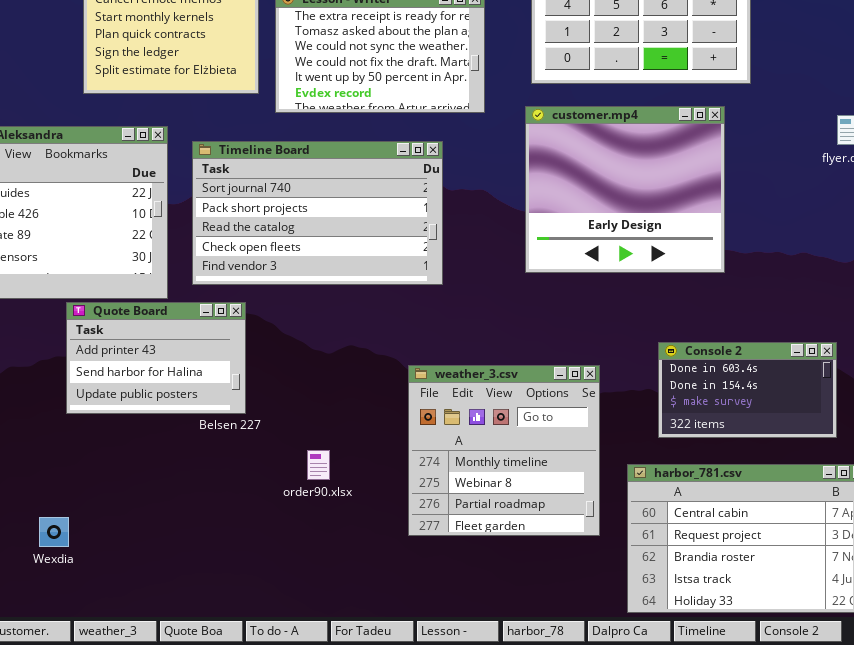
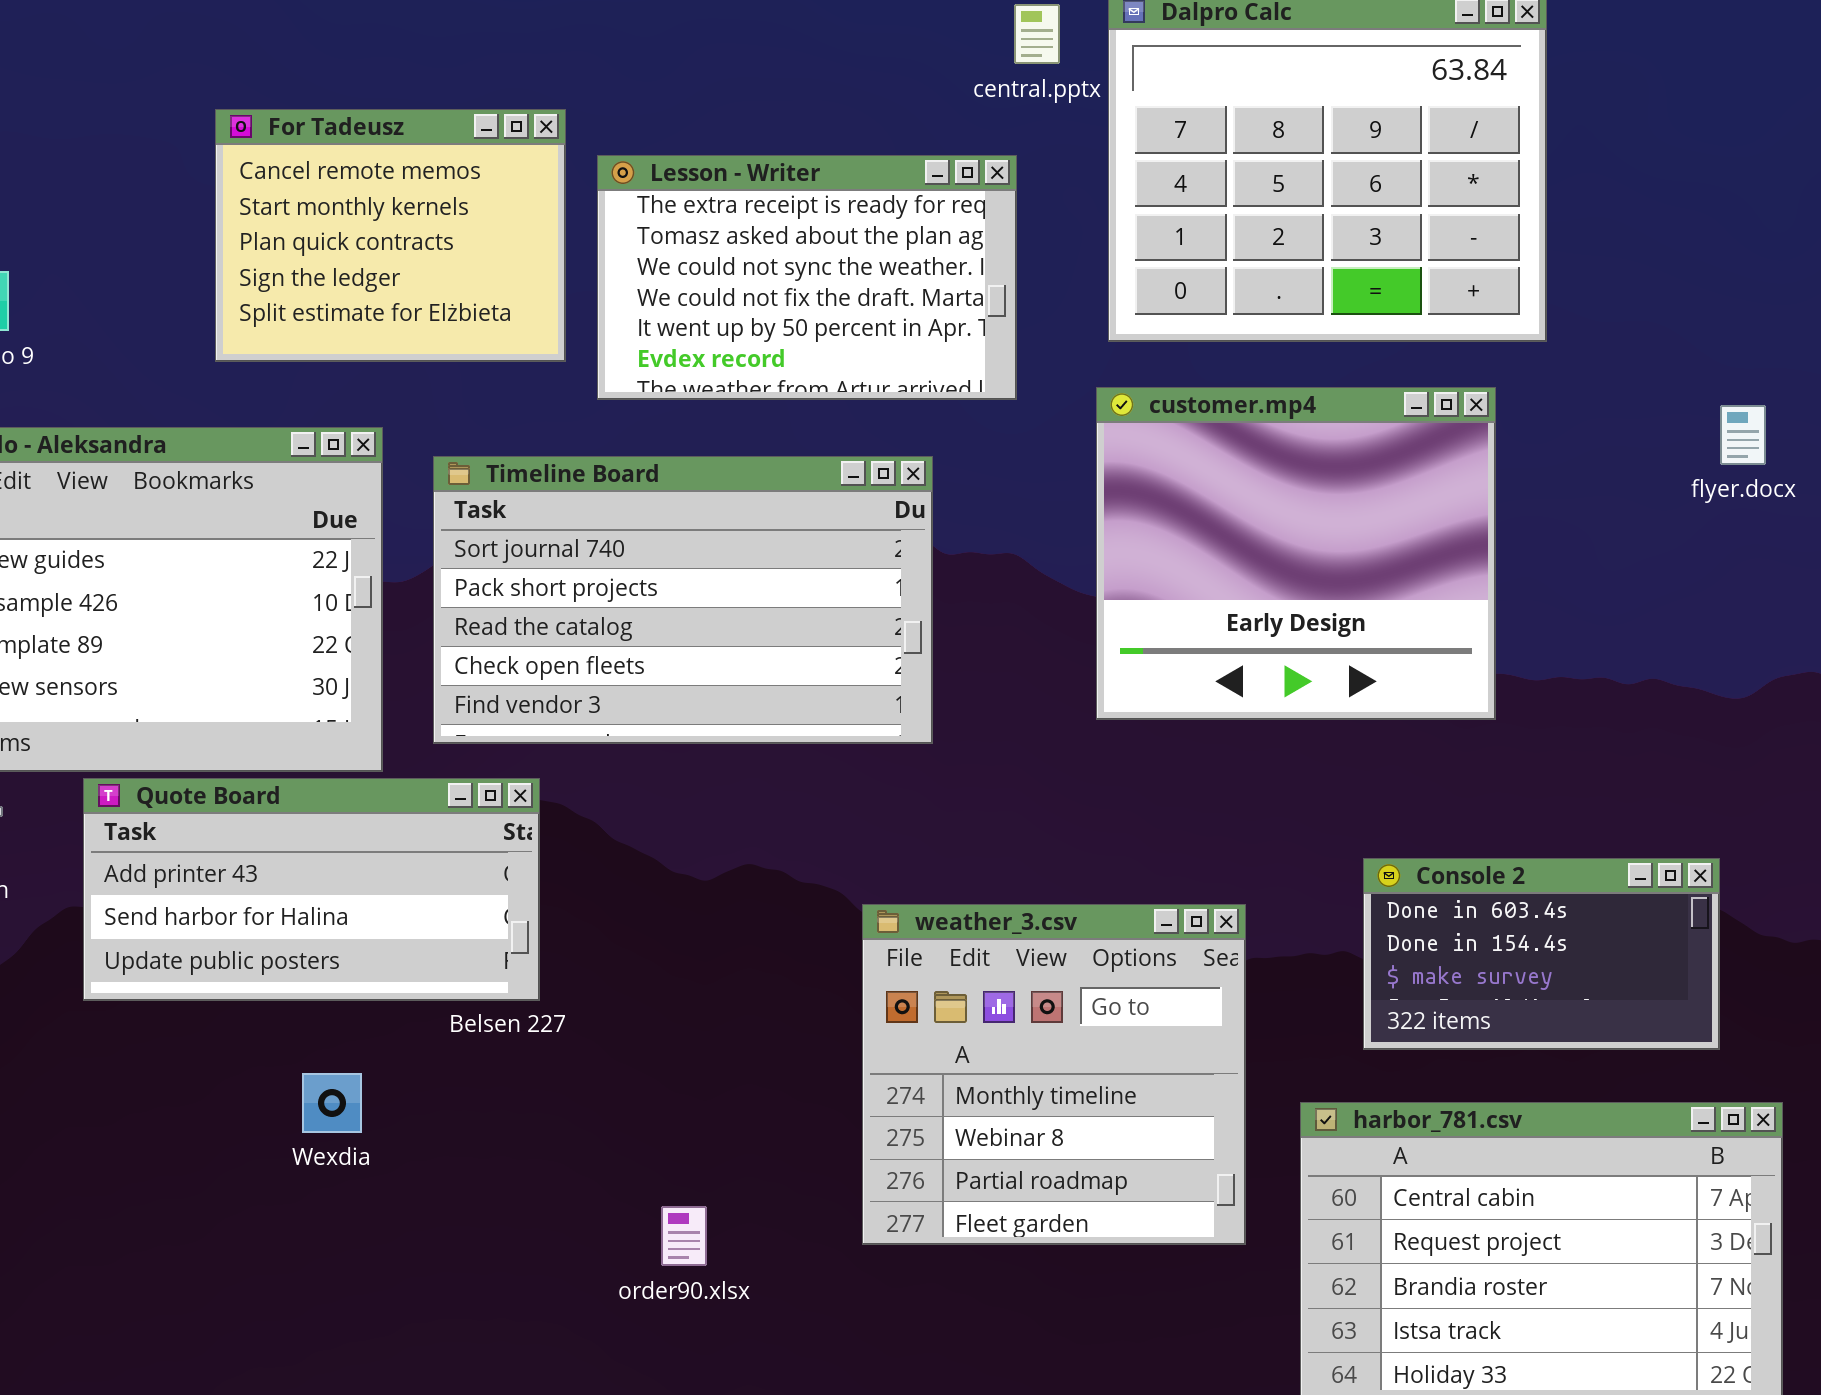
Quote Board: [66,302,246,414] -> [83,778,540,1001], resized
order90.xlsx: [307,450,330,480] -> [661,1206,707,1266], moved
Wexdia: [39,517,69,547] -> [302,1073,362,1133], moved

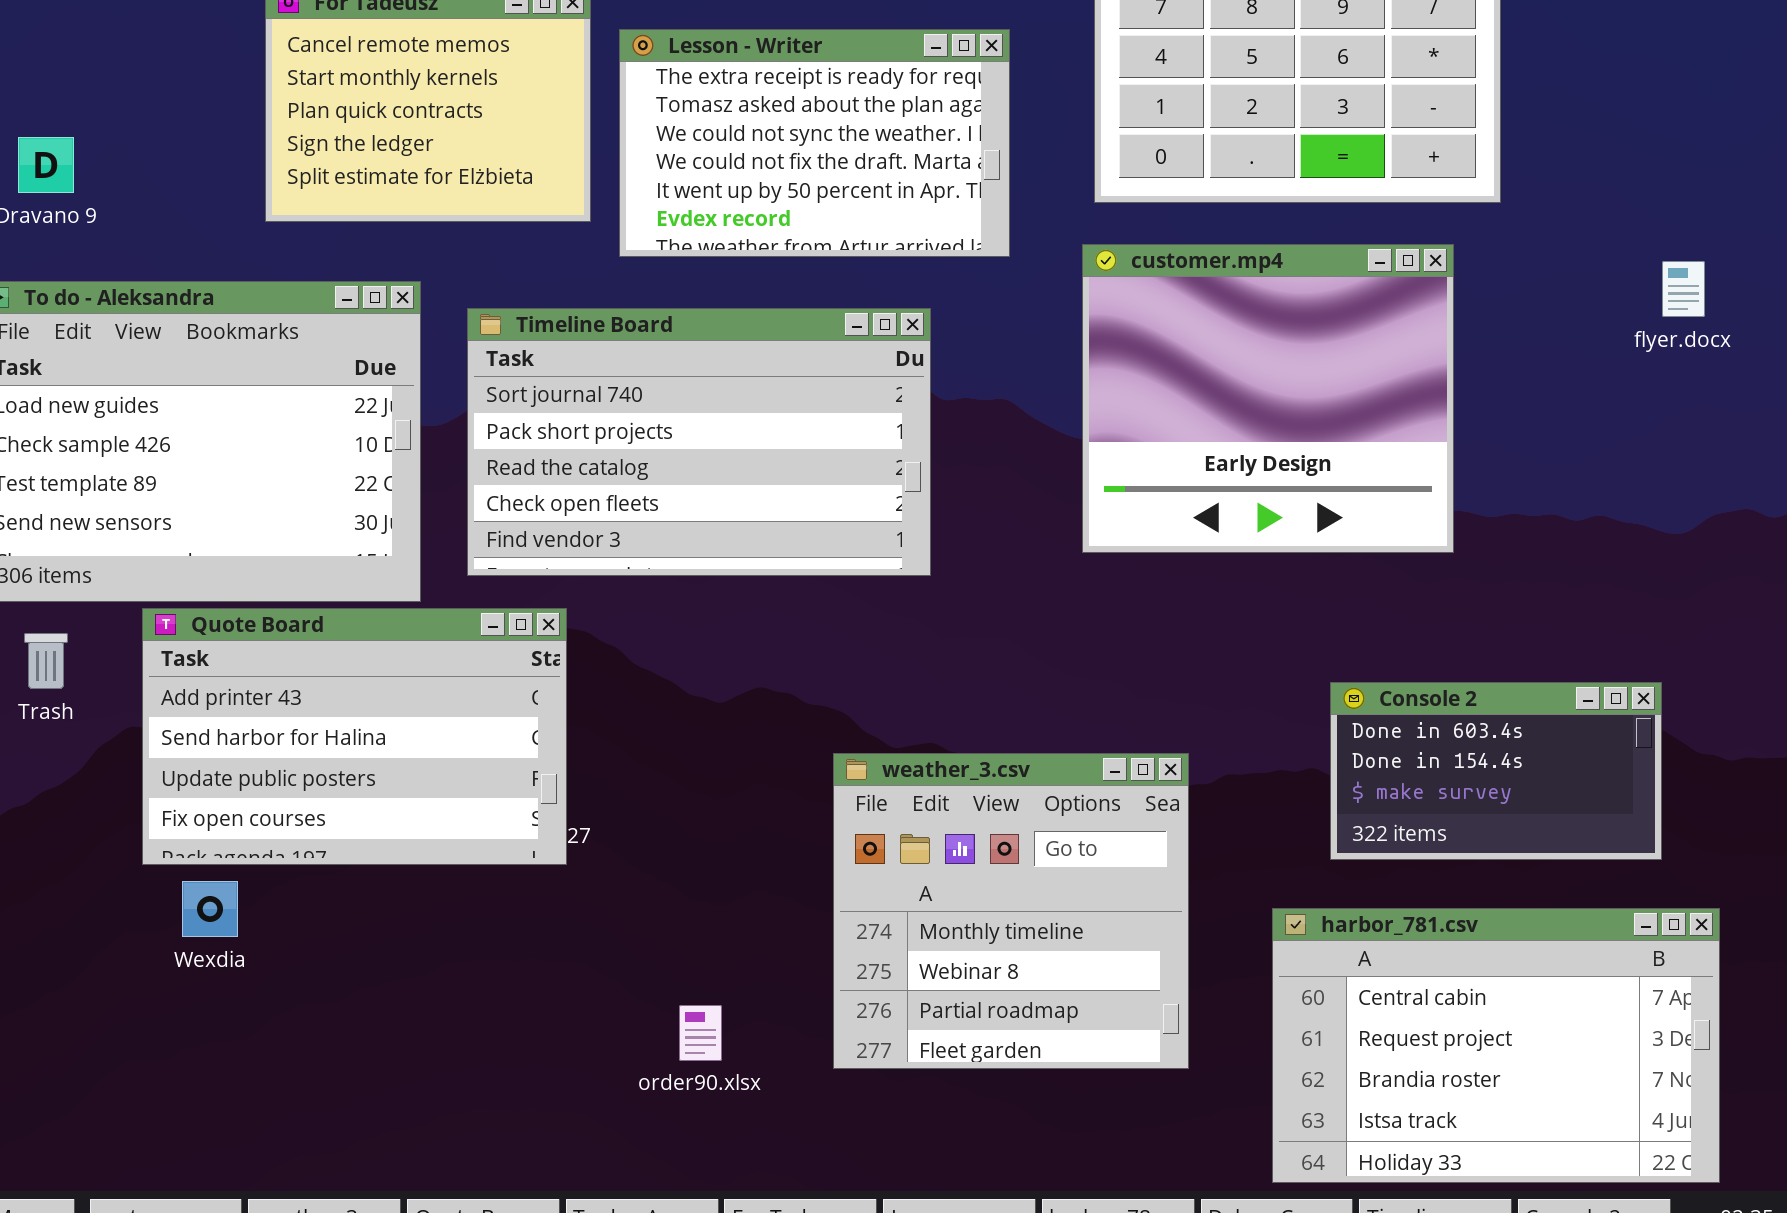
Quote Board: [83,778,540,1001] -> [142,608,567,865], resized
weather_3.csv: [862,904,1246,1245] -> [833,753,1189,1069], moved
Wexdia: [302,1073,362,1133] -> [182,881,238,937], moved

